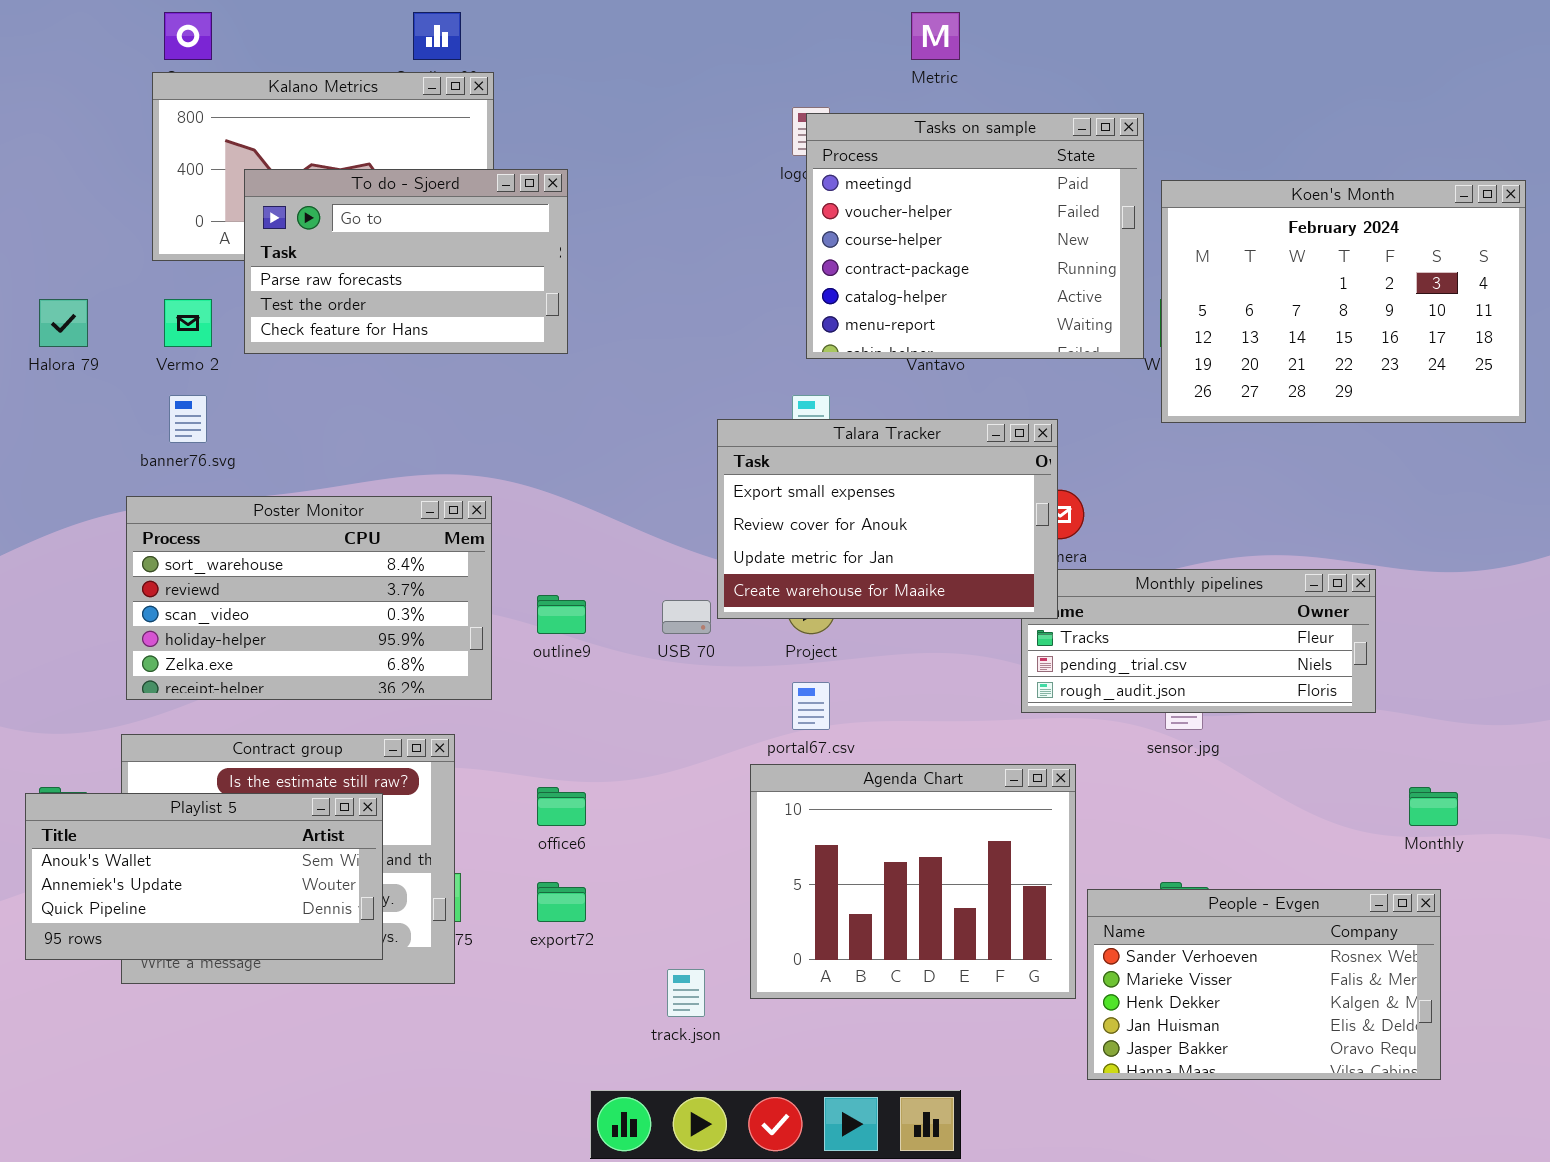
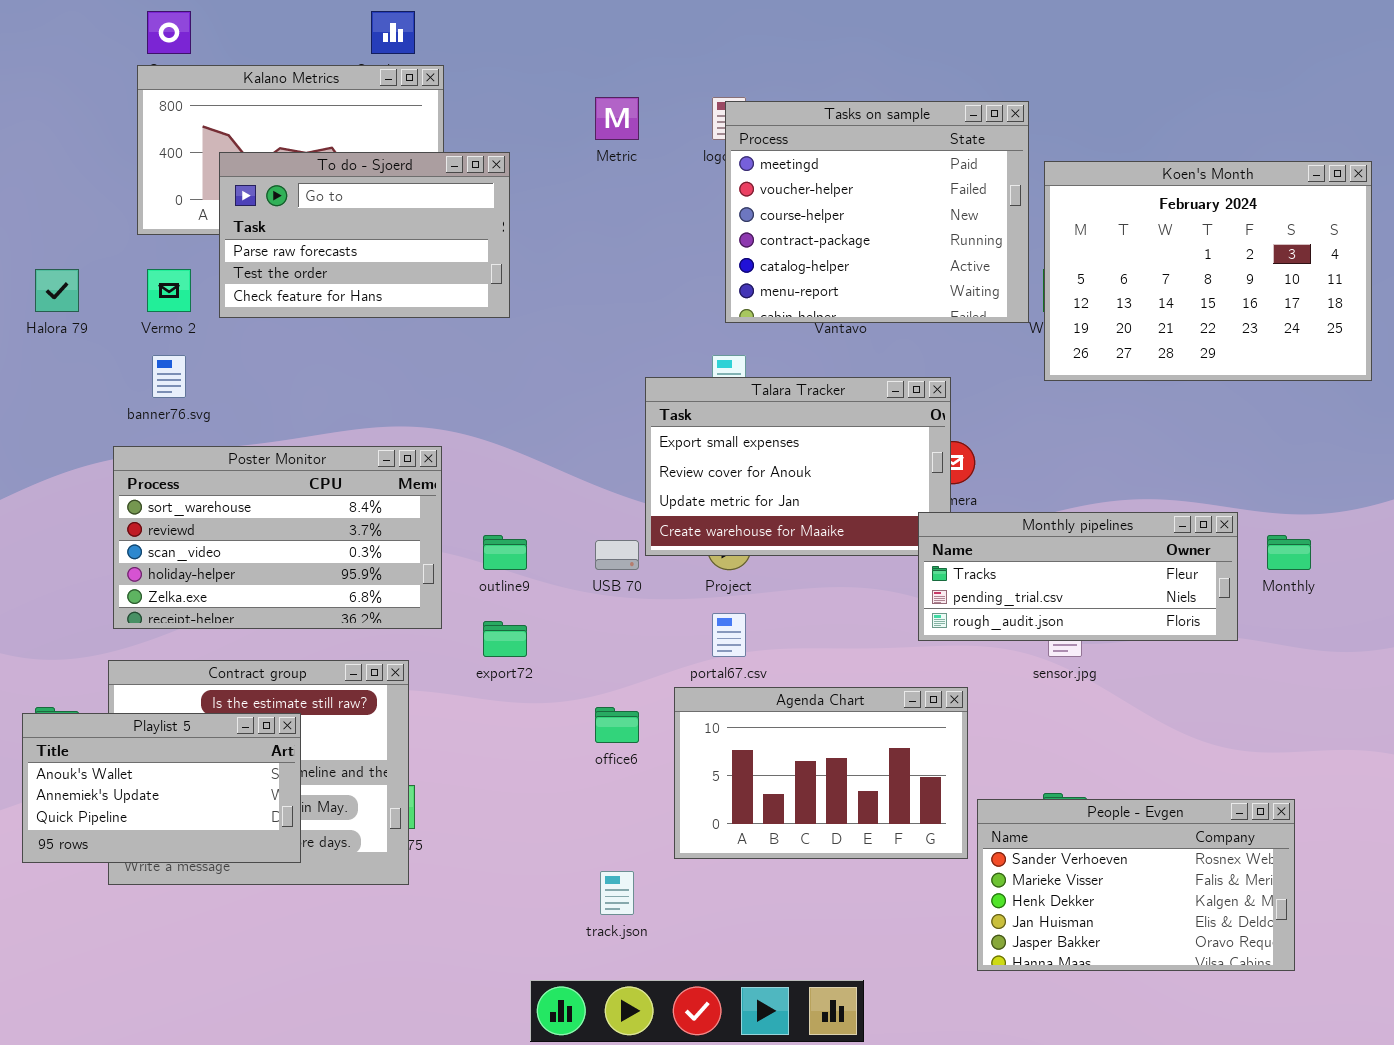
Metric: [911,12,960,60] -> [595,97,639,140], moved
Monthly pipelines: [1021,569,1376,713] -> [918,512,1238,641], raised
Agenda Chart: [750,764,1076,999] -> [674,687,968,859], resized
office6: [537,787,586,826] -> [595,707,639,743], moved
Monthly: [1409,787,1458,826] -> [1267,535,1311,570], moved
Playlist 5: [25,793,383,960] -> [22,713,301,863], resized
export72: [537,882,586,922] -> [483,621,527,657], moved

